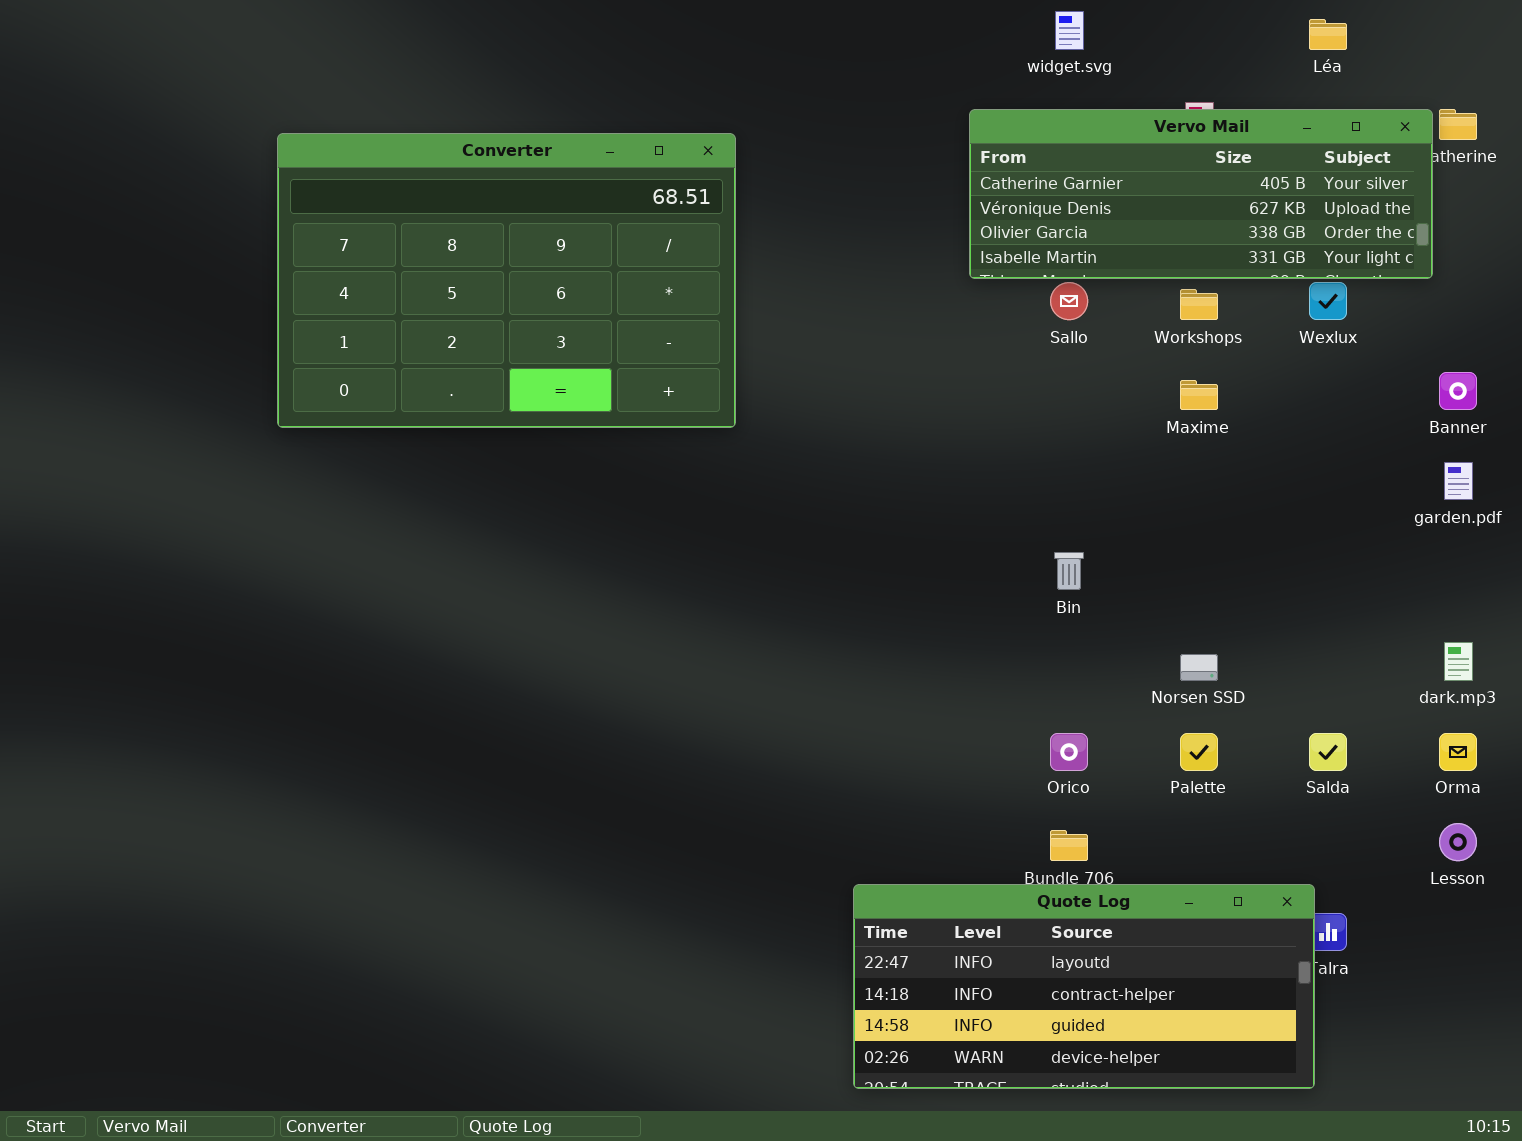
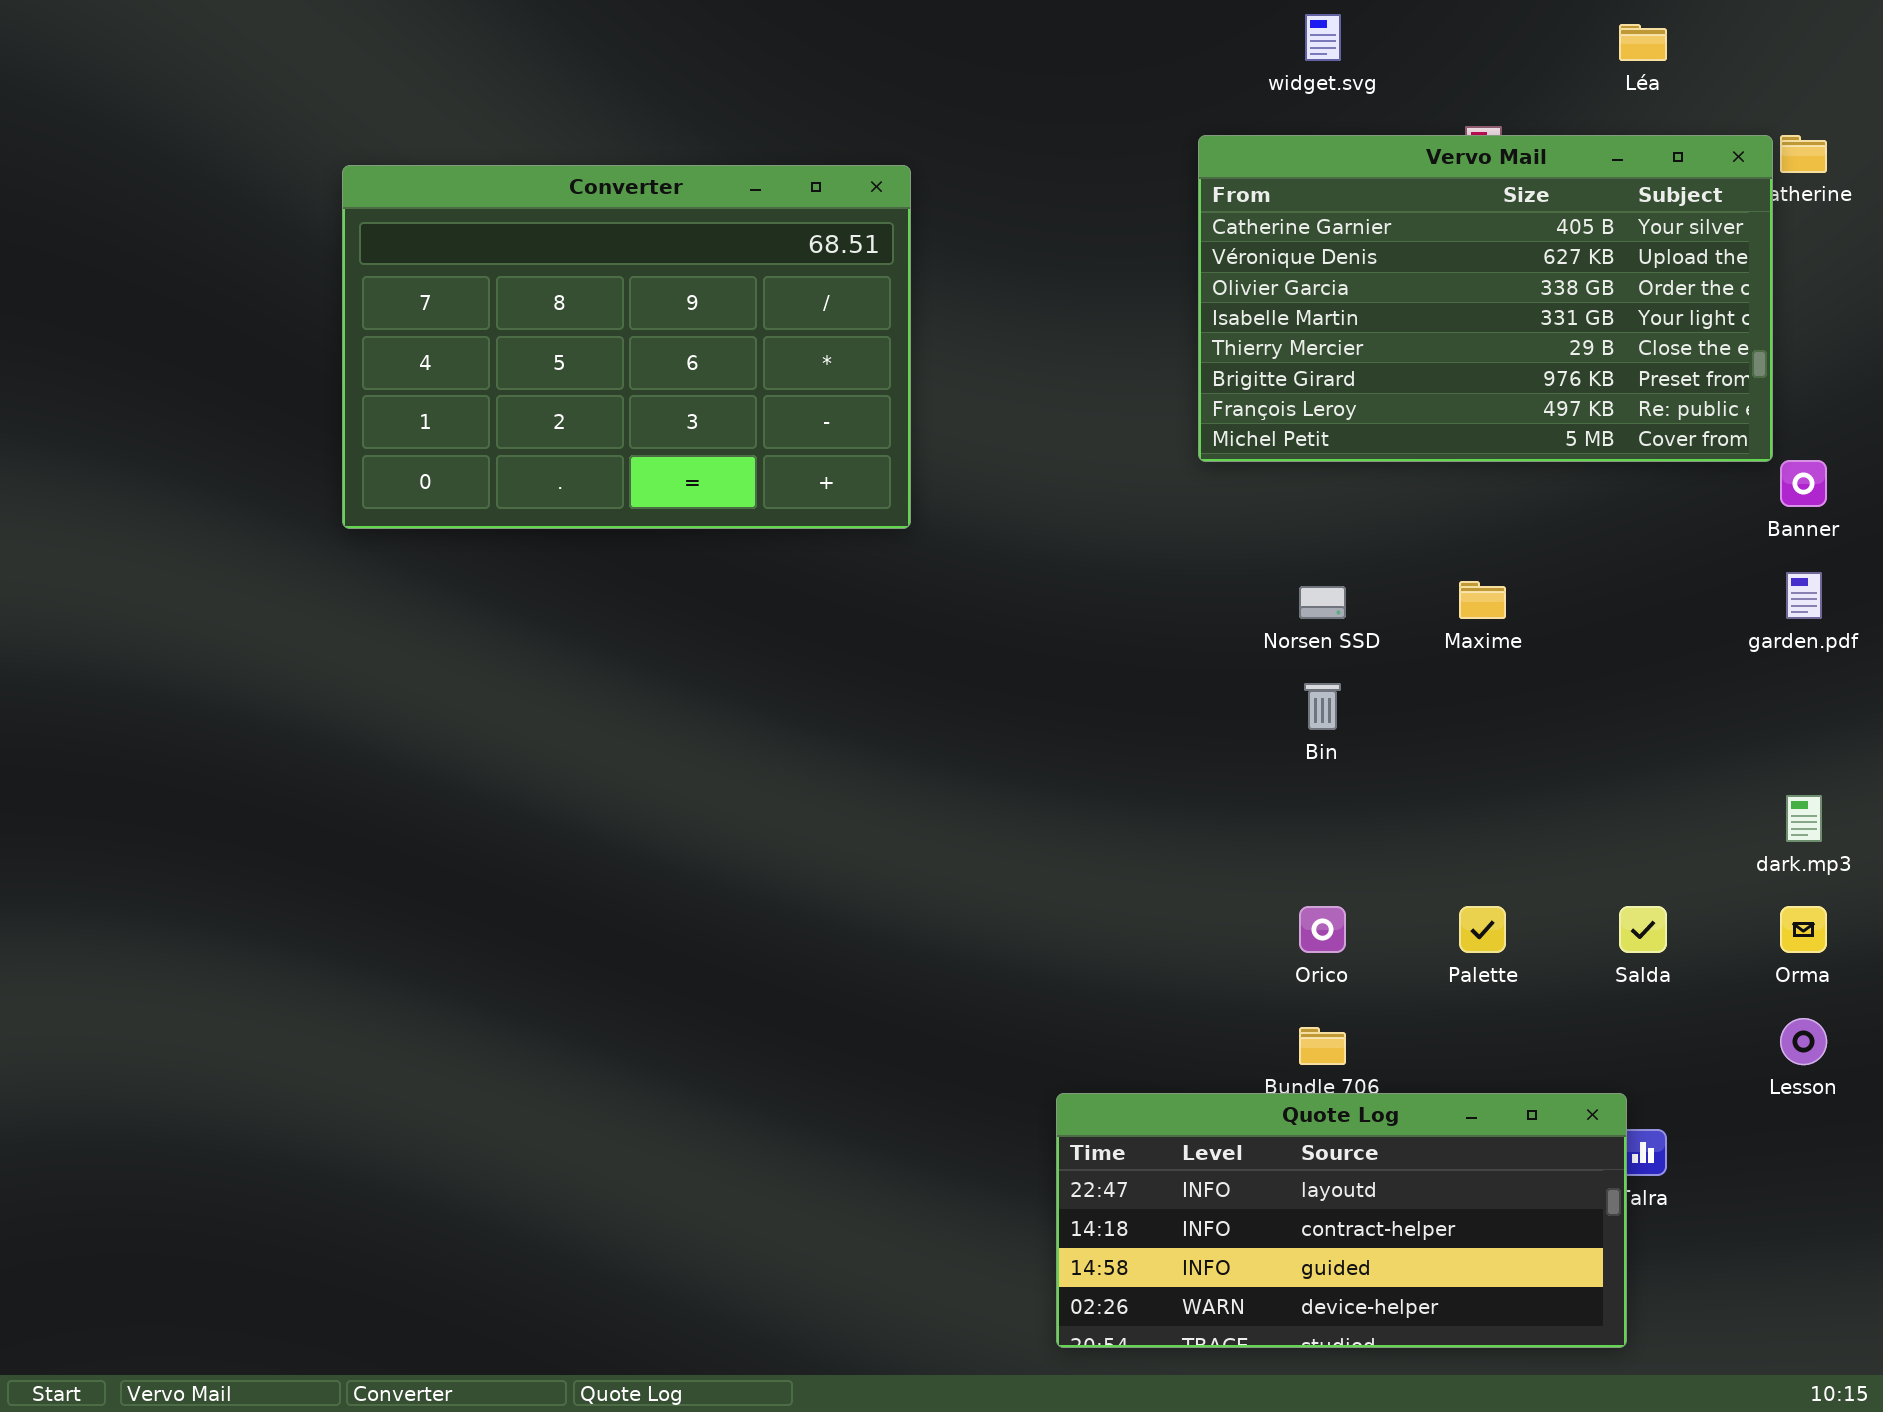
Vervo Mail: [969,109,1433,279] -> [1198,135,1773,462], resized
Maxime: [1180,380,1218,410] -> [1459,581,1506,619], moved
Norsen SSD: [1180,654,1218,681] -> [1299,586,1346,619], moved

